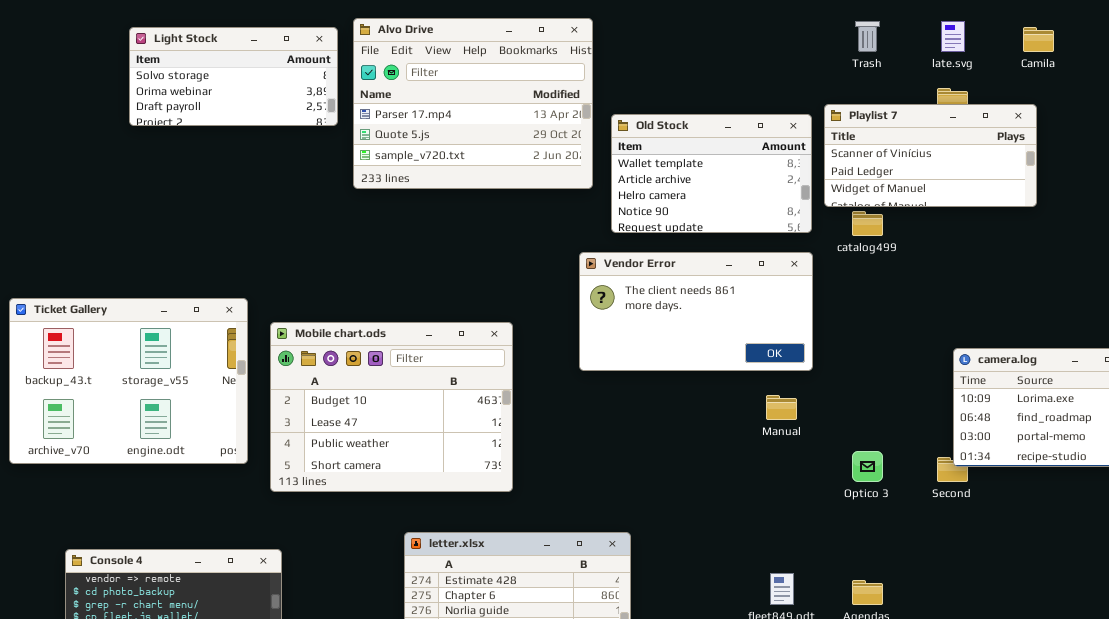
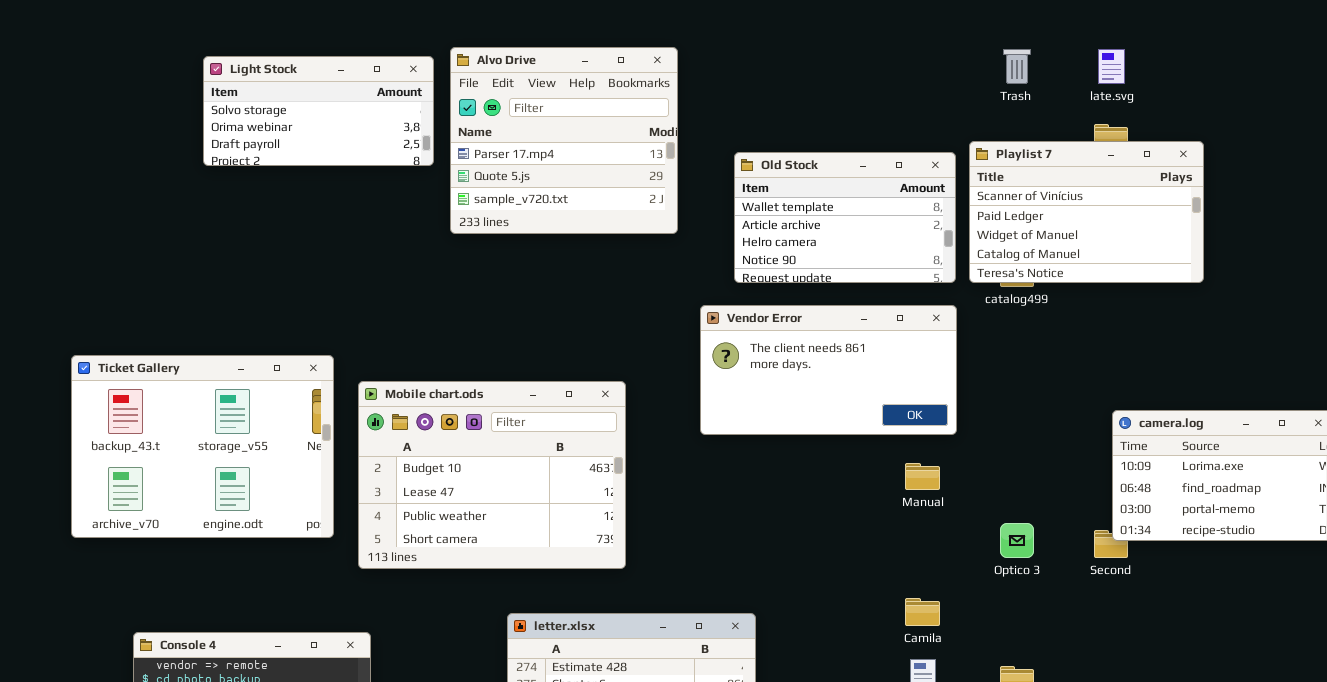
Alvo Drive: [353,18,593,189] -> [450,47,678,234], resized
Camila: [1023,27,1054,52] -> [905,598,940,626], moved
Playlist 7: [824,104,1037,207] -> [969,141,1204,283], resized

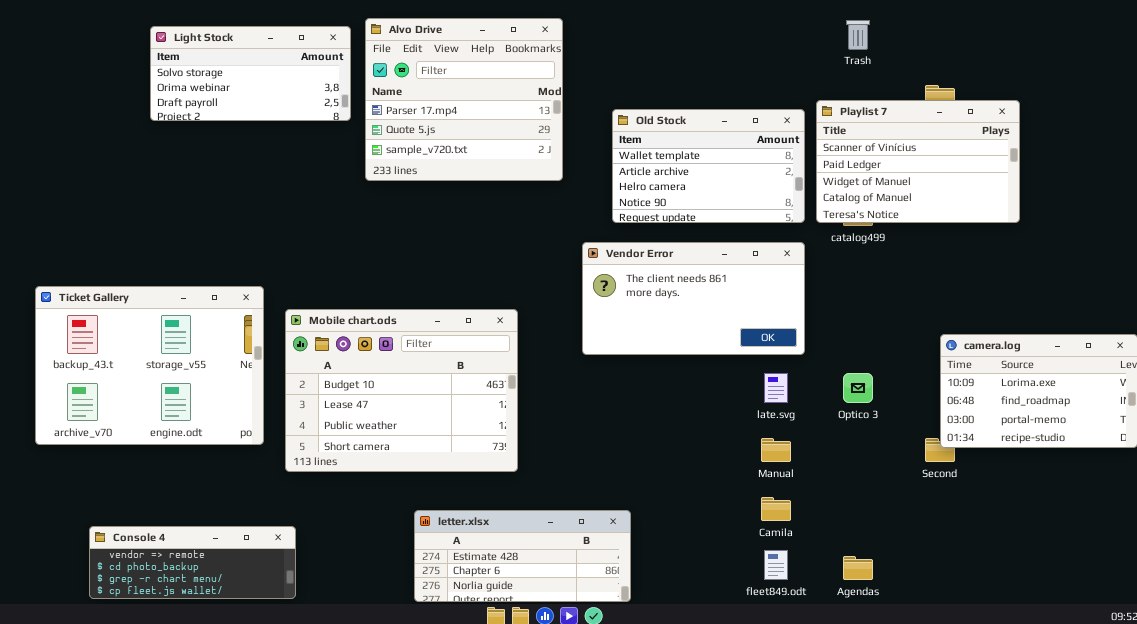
late.svg: [1098,49,1125,84] -> [764,373,788,403], moved
Manual: [905,463,940,490] -> [761,438,791,462], moved
Optico 3: [1000,523,1034,558] -> [843,373,873,403], moved

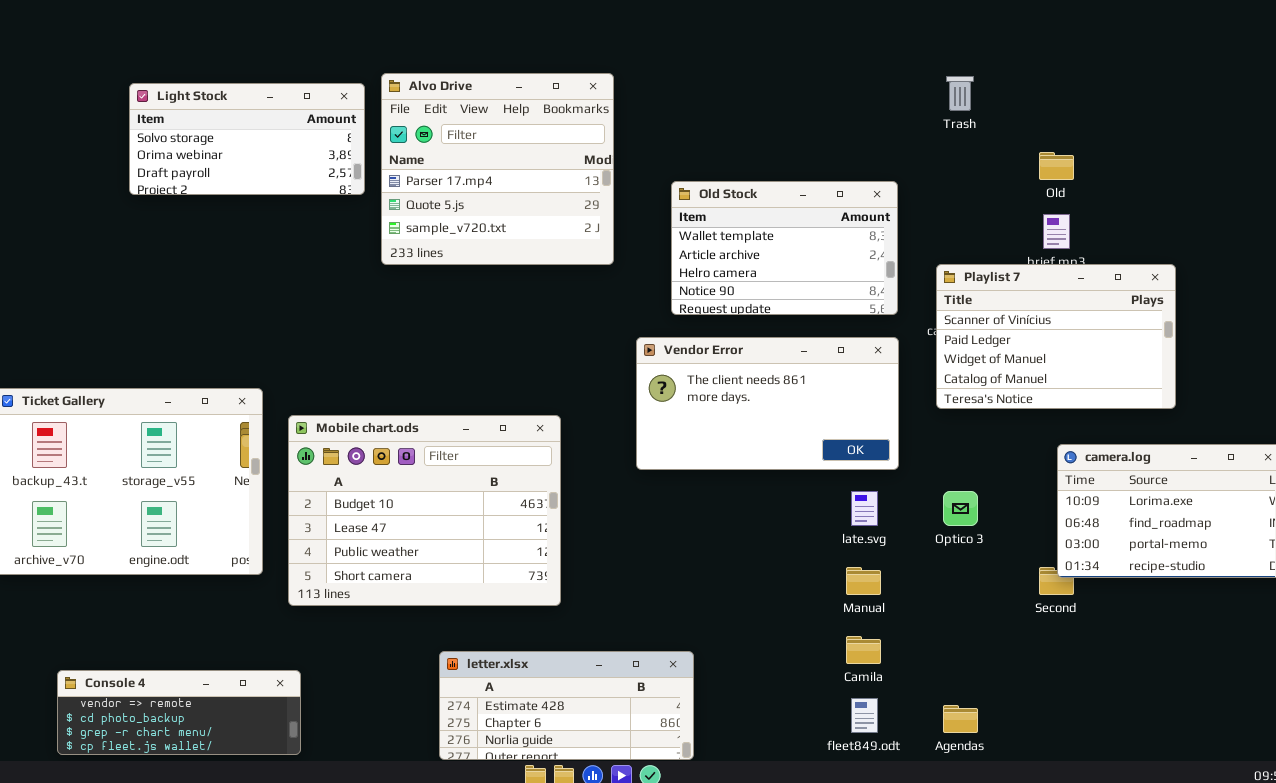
Playlist 7: [816,100,1020,223] -> [936,264,1176,409], moved

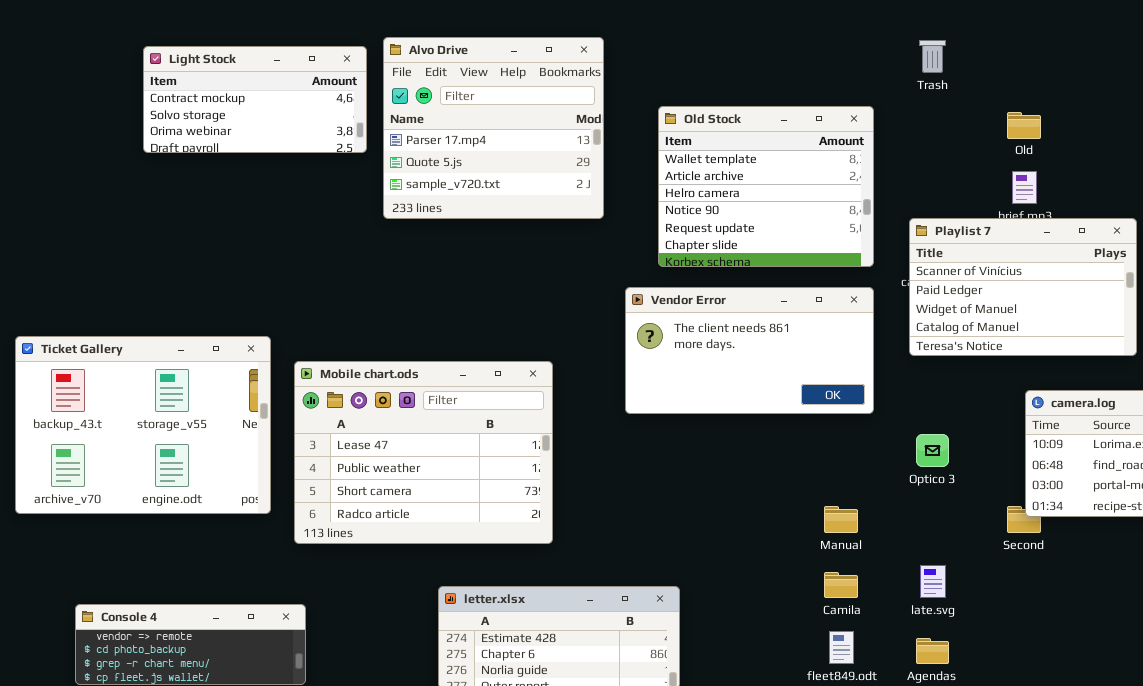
Light Stock: [129,83,365,195] -> [143,46,367,153], scrolled up 1 row
Old Stock: [671,181,898,315] -> [658,106,874,267], resized
Mobile chart.ods: [288,415,561,606] -> [294,361,553,544], scrolled down 1 row
late.svg: [851,491,878,526] -> [920,565,946,598], moved

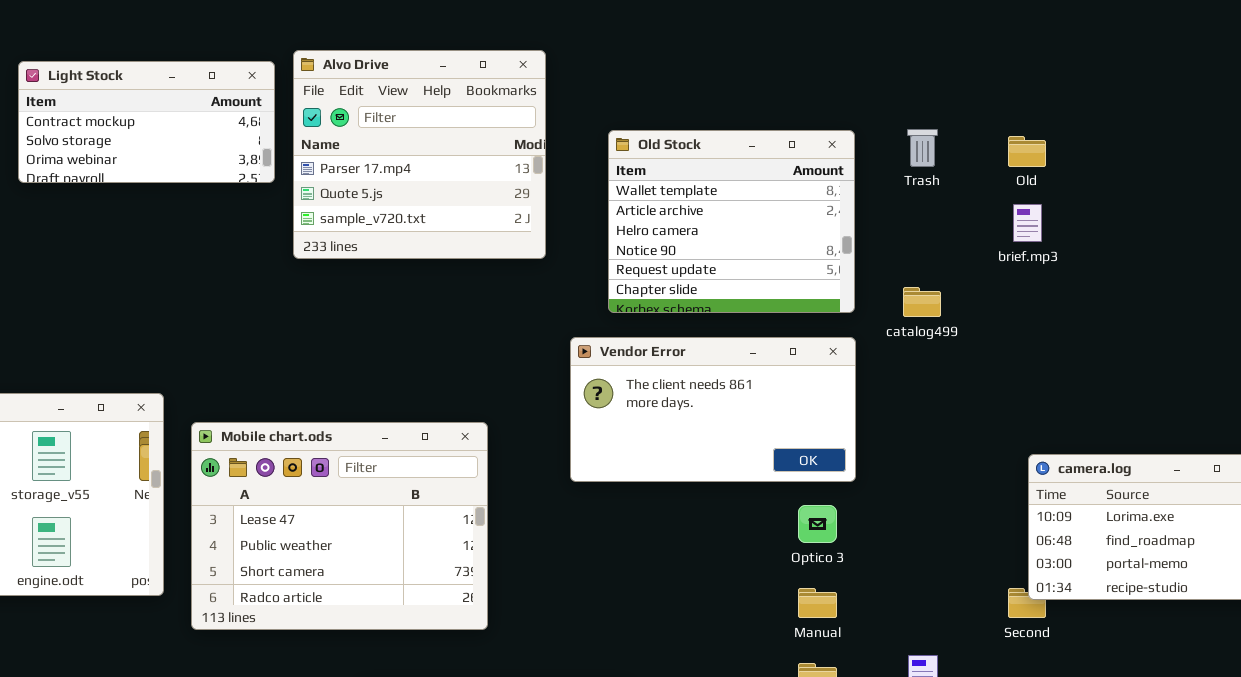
Trash: [919,40,946,73] -> [907,129,938,167], moved
Playlist 7: [909,218,1137,356] -> none, closed
Optico 3: [916,434,949,467] -> [798,505,837,543], moved

